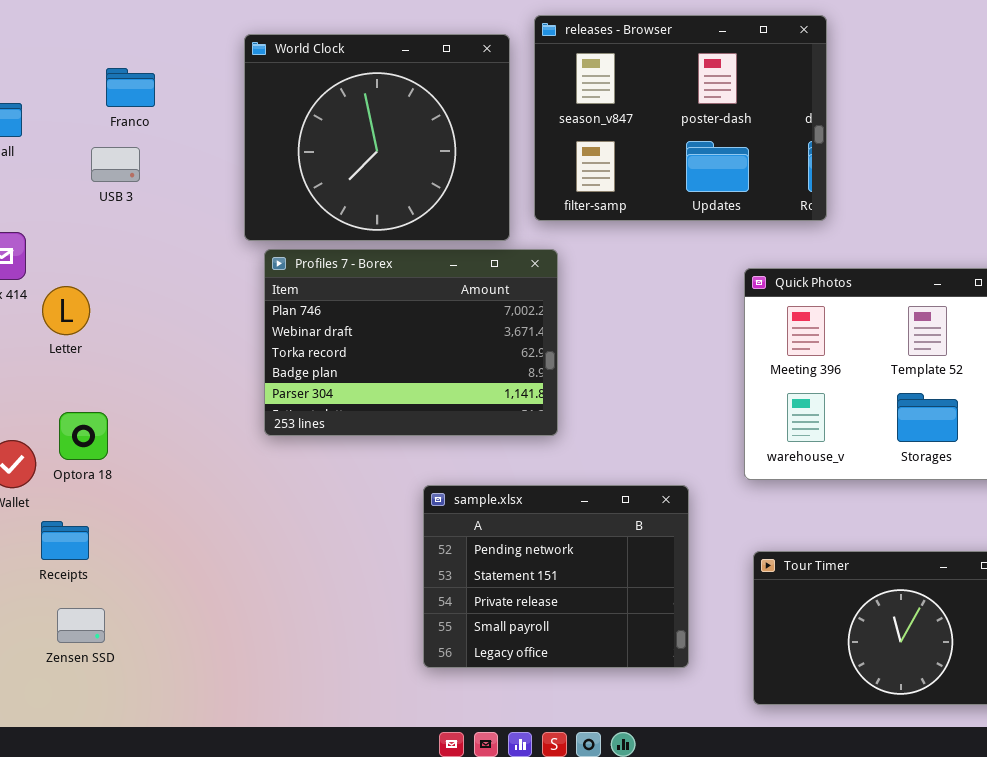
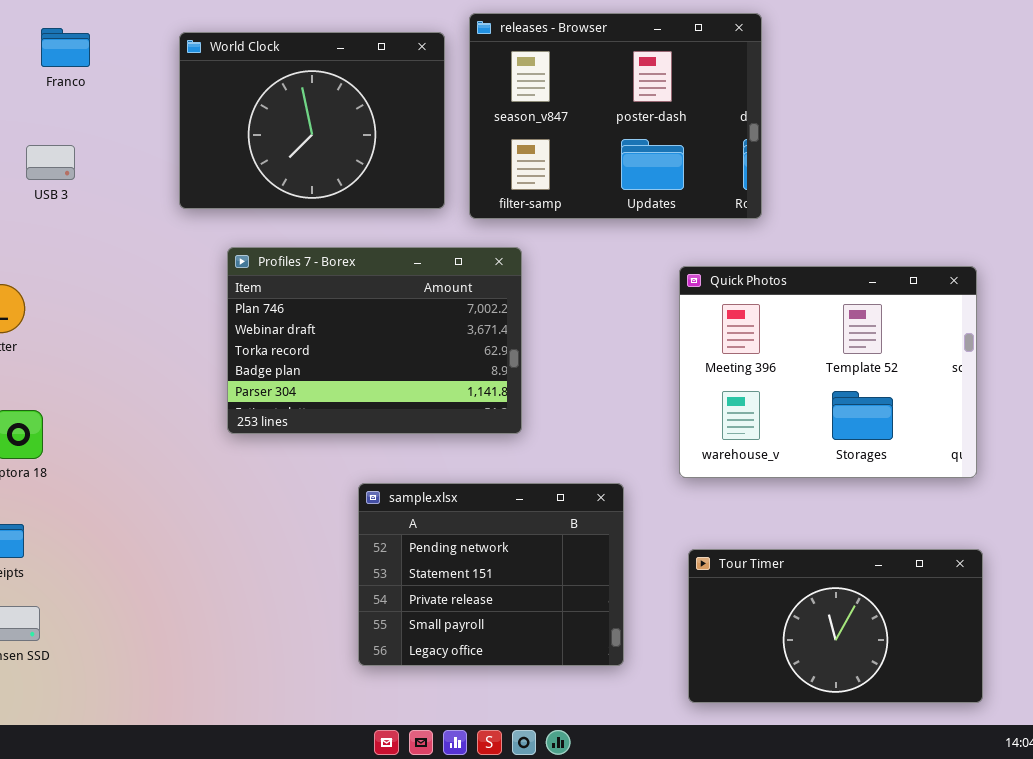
World Clock: [244,34,510,241] -> [179,32,445,209], resized
Franco: [106,68,155,107] -> [41,28,90,67], moved
Profiles 7 - Borex: [264,249,558,436] -> [227,247,522,434], moved

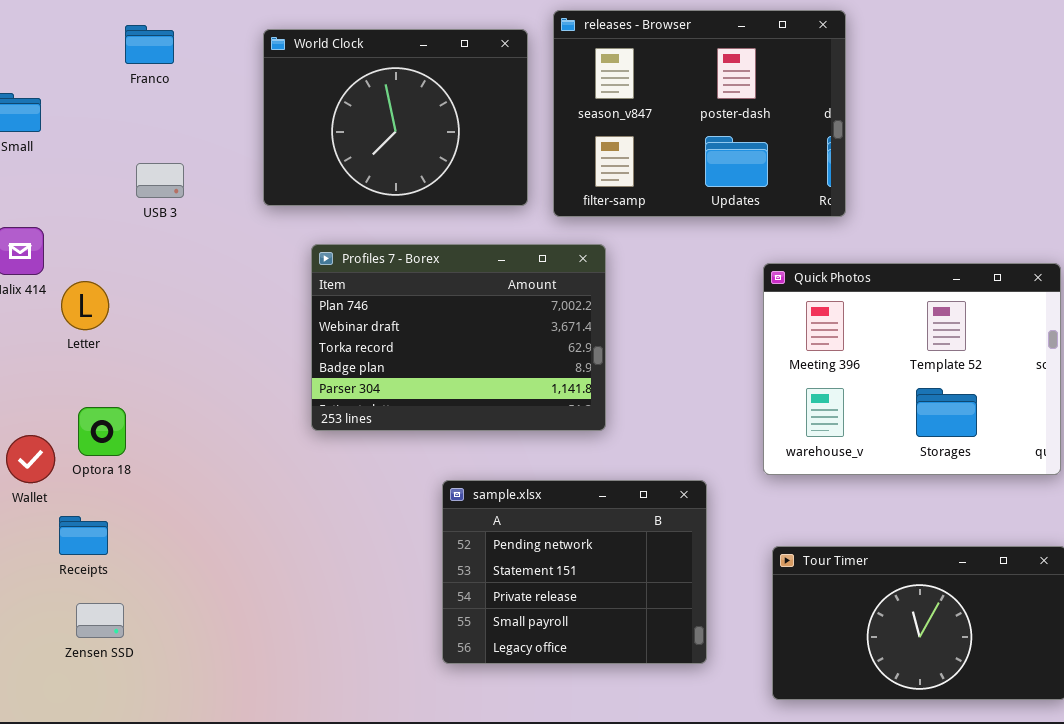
USB 3: [26,145,75,180] -> [136,163,184,198], moved

